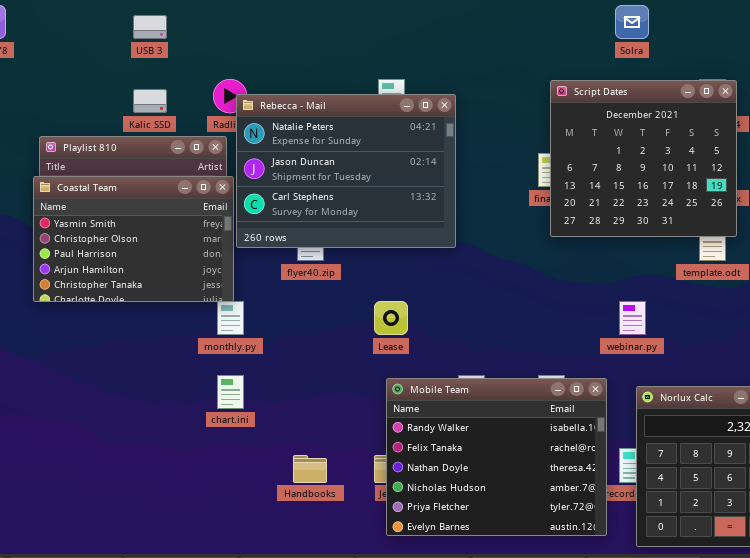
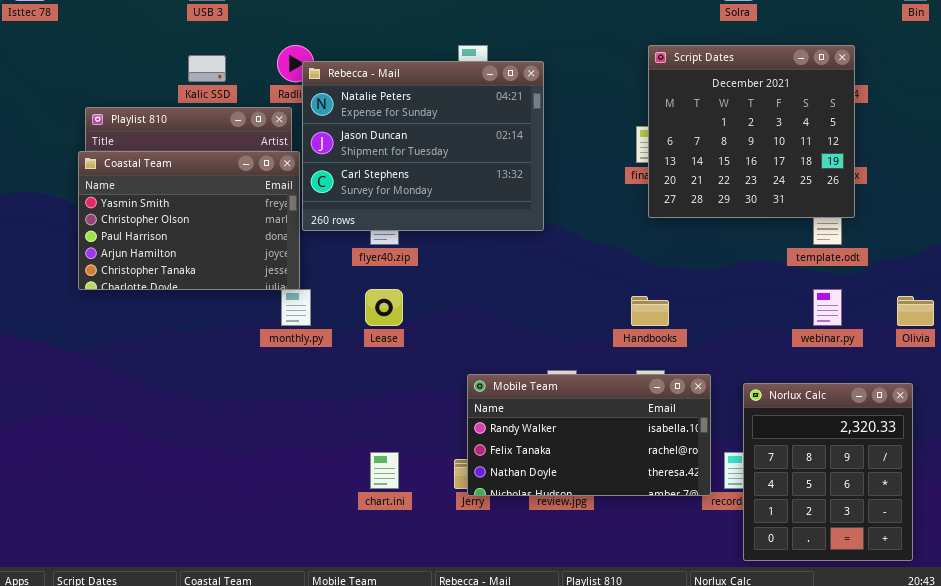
Lease: [374,301,408,335] -> [365,289,403,326], moved
webinar.py: [619,301,646,335] -> [813,289,842,326], moved
chart.ini: [217,375,244,409] -> [370,452,399,489], moved
Mobile Team: [386,378,607,536] -> [467,374,711,496], resized
Handbooks: [293,455,327,483] -> [631,296,669,326], moved

